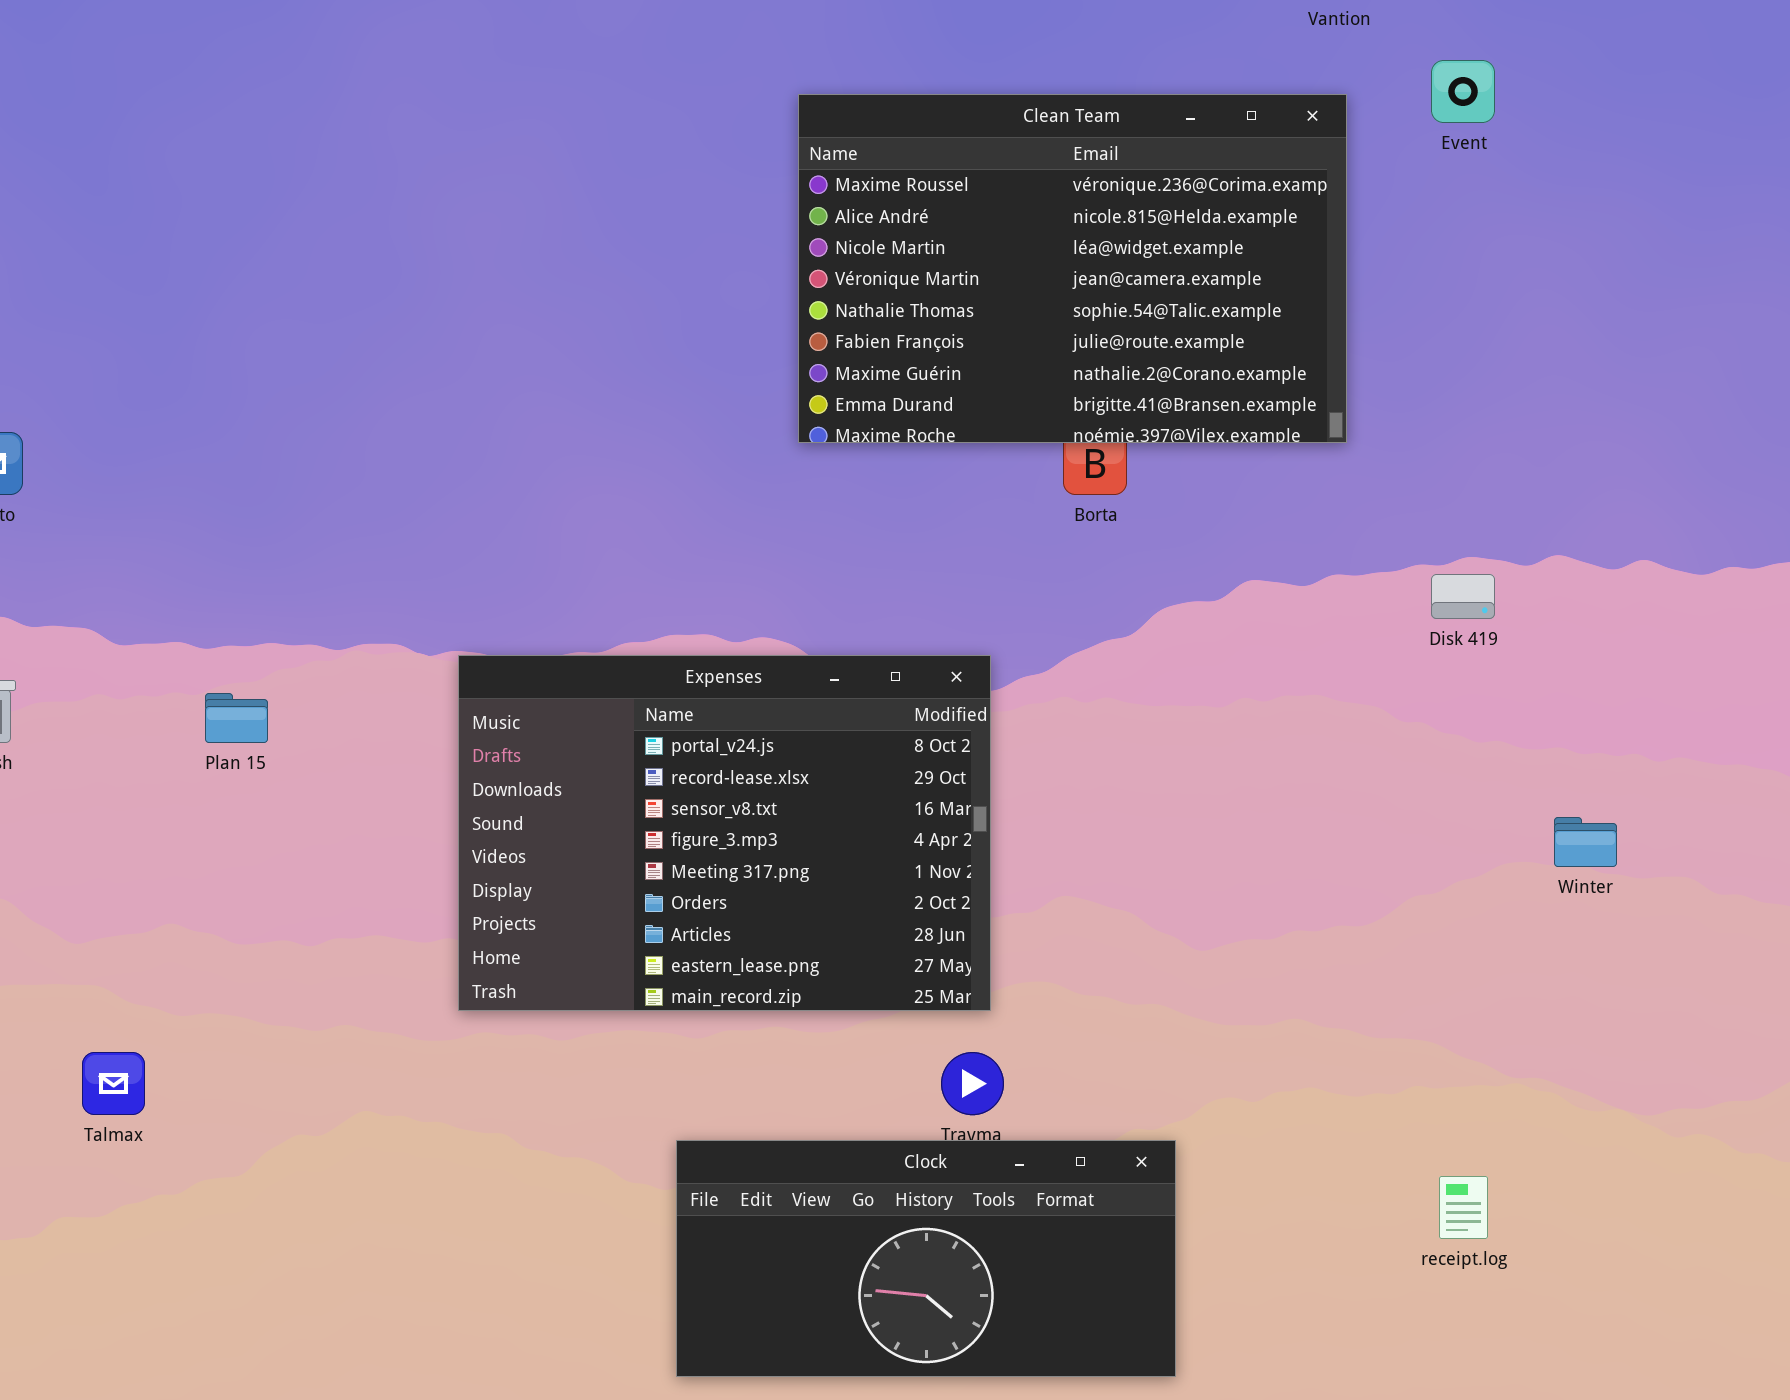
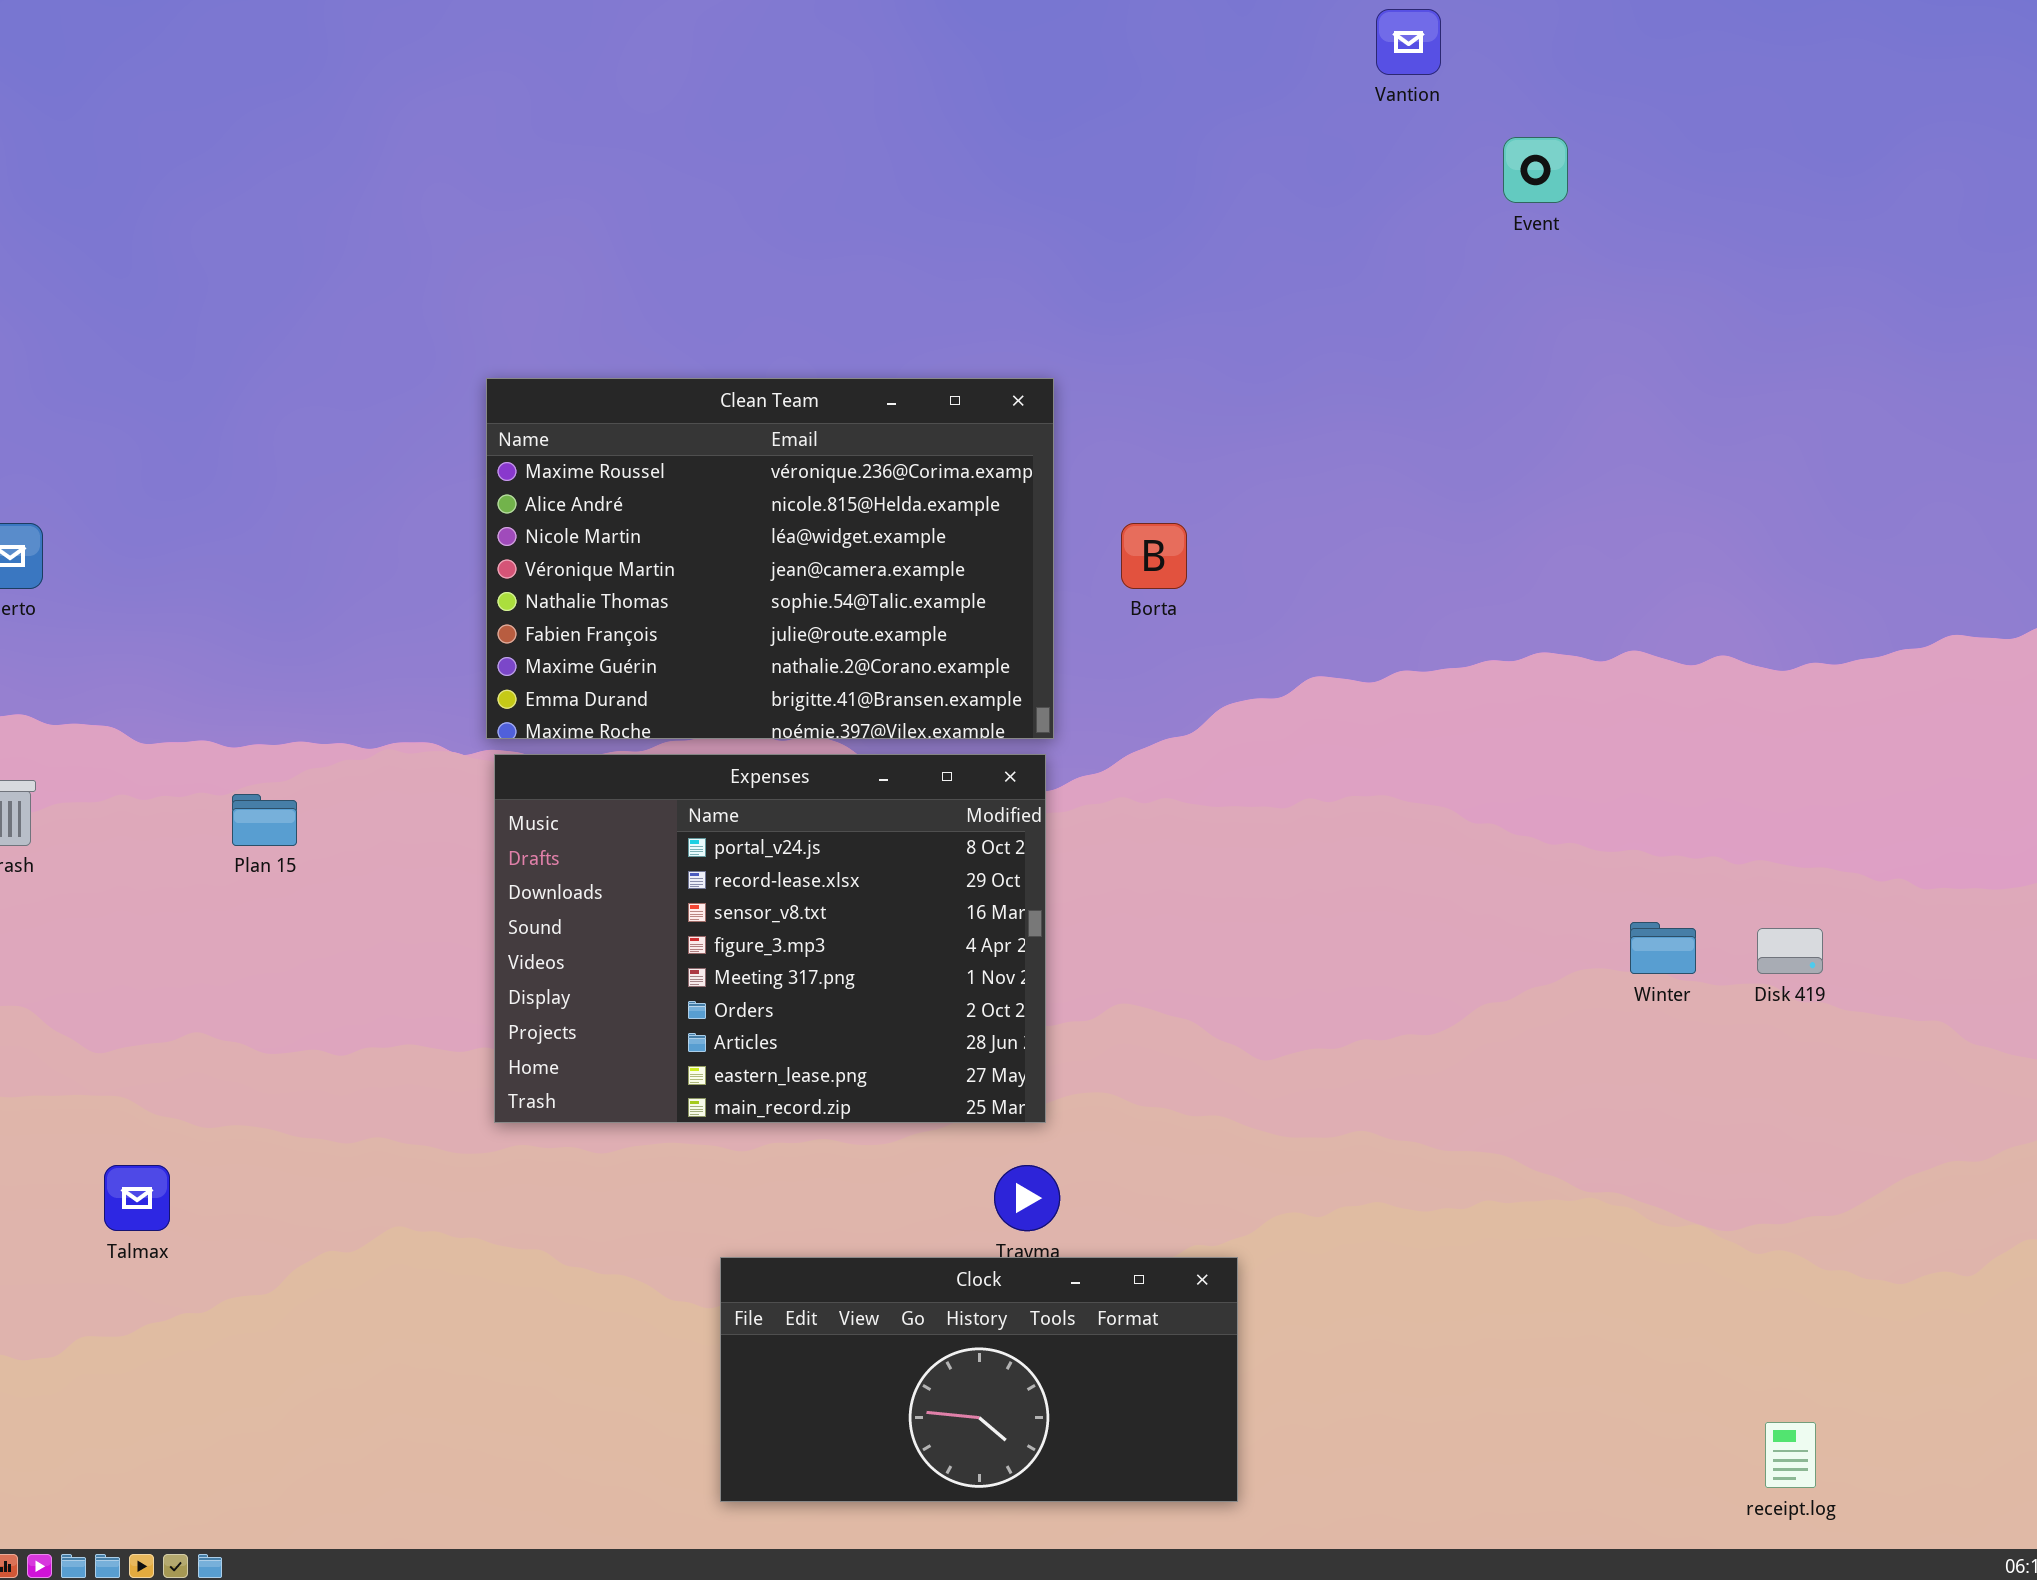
Clean Team: [798,94,1347,443] -> [486,378,1054,739], moved
Disk 419: [1431,574,1495,619] -> [1757,928,1823,974], moved
receipt.log: [1439,1176,1488,1239] -> [1765,1422,1816,1488], moved

